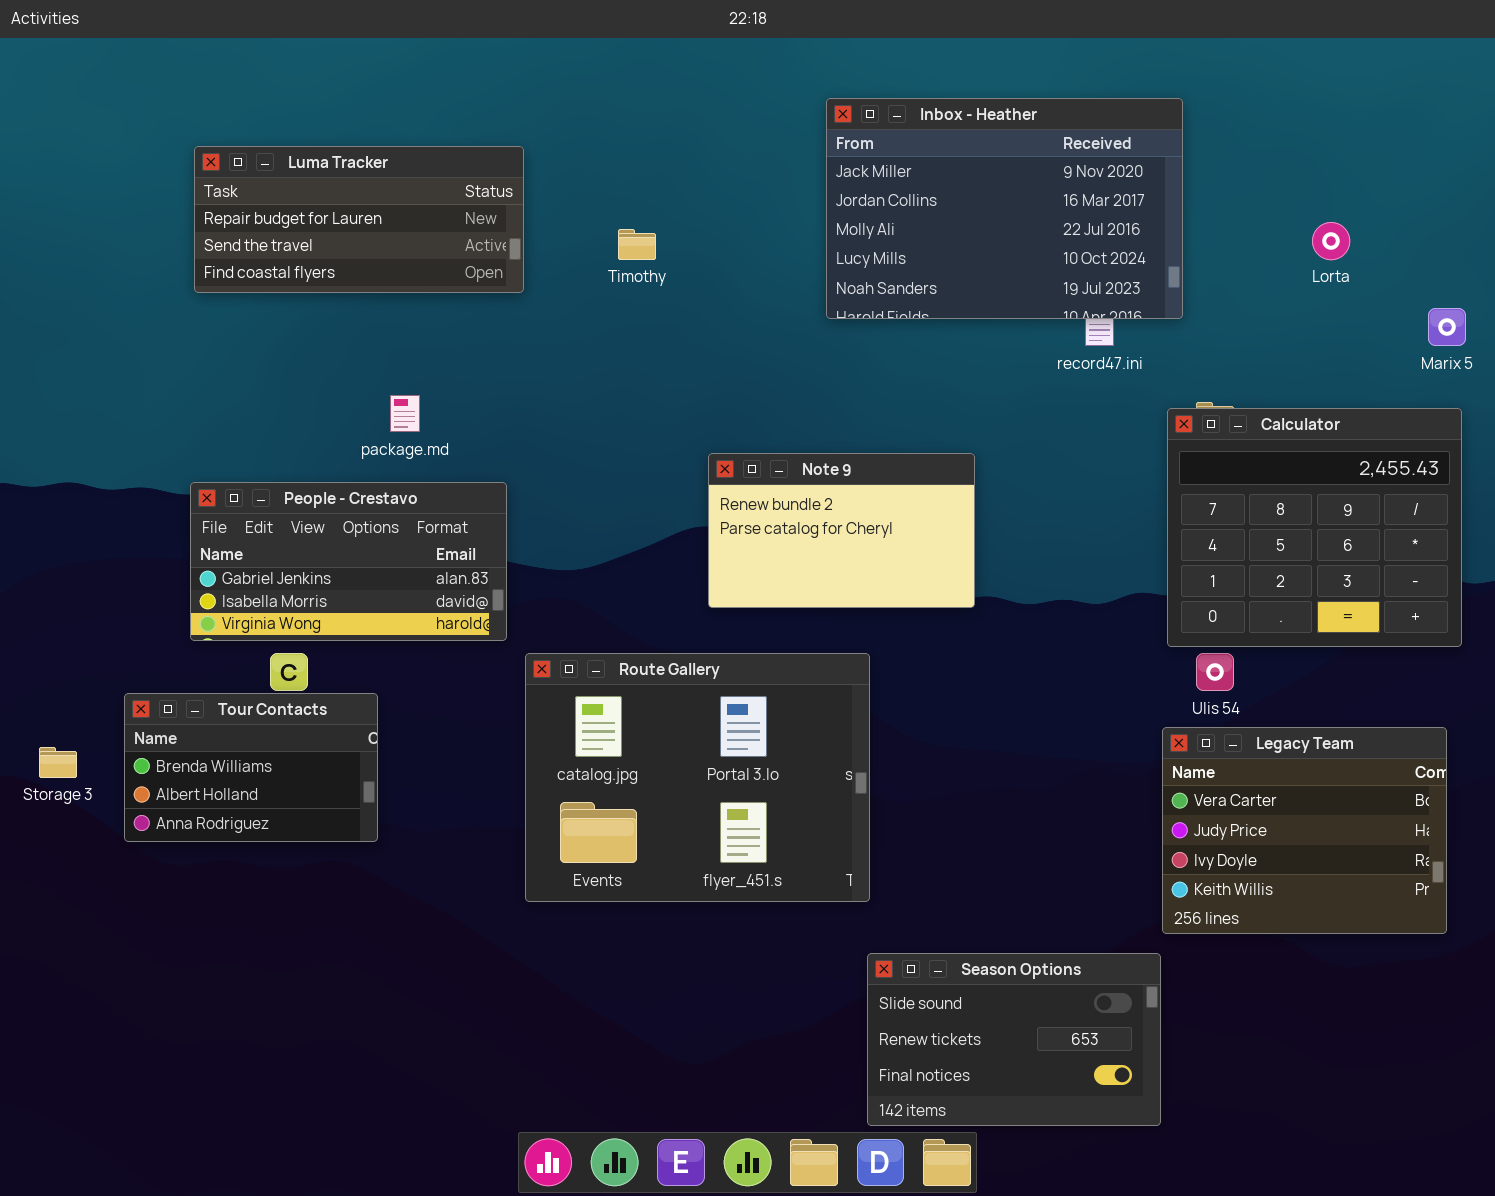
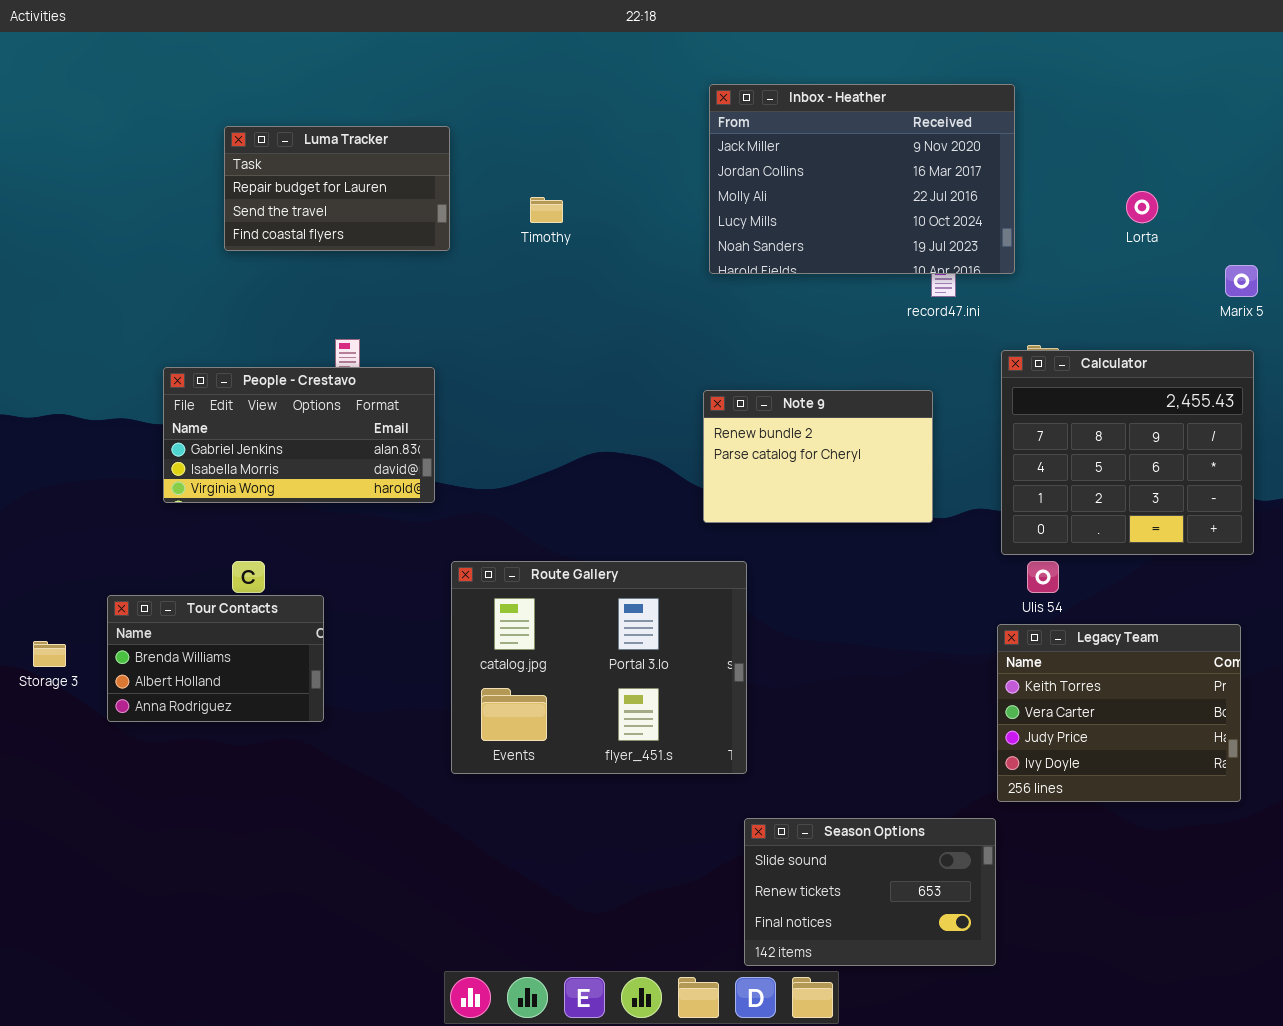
Luma Tracker: [194,146,524,293] -> [224,126,450,251], resized
Note 9: [708,453,975,608] -> [703,390,933,523], moved
People - Crestavo: [190,482,507,641] -> [163,367,435,503], moved
Legacy Team: [1162,727,1447,934] -> [997,624,1241,802], scrolled up 1 row

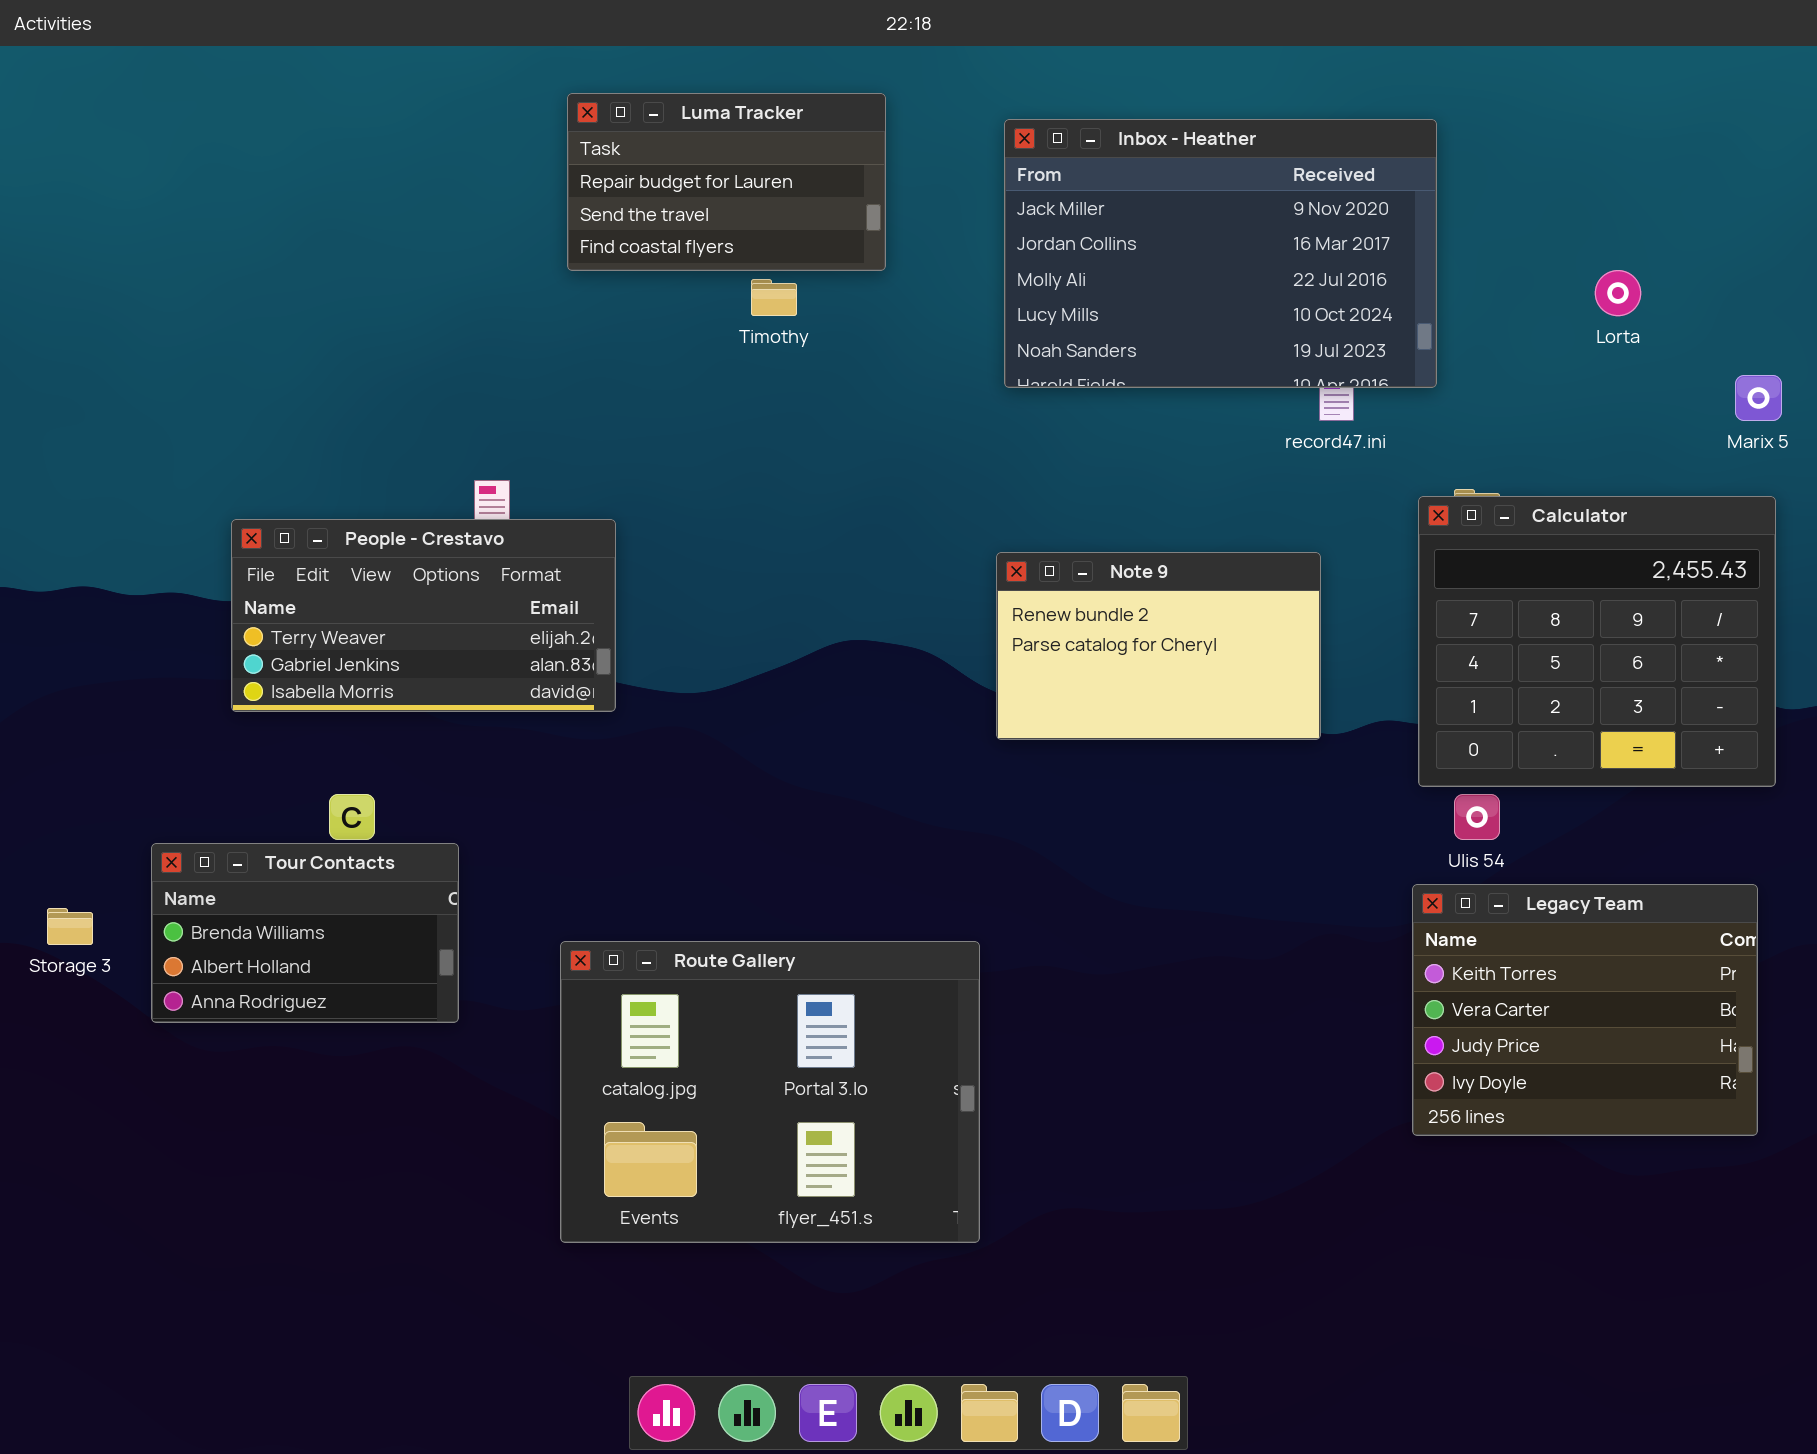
Luma Tracker: [224,126,450,251] -> [567,93,886,271], moved
People - Crestavo: [163,367,435,503] -> [231,519,616,712], scrolled up 1 row
Route Gallery: [451,561,747,774] -> [560,941,980,1243], moved
Season Options: [744,818,996,966] -> none, closed

